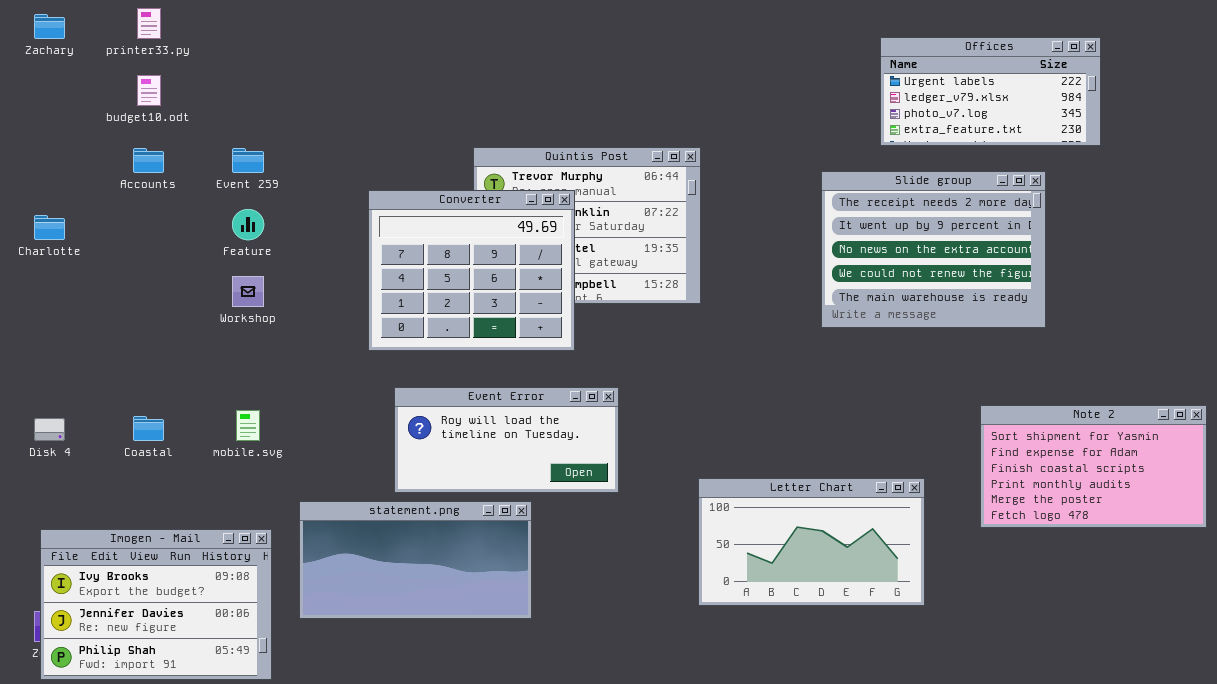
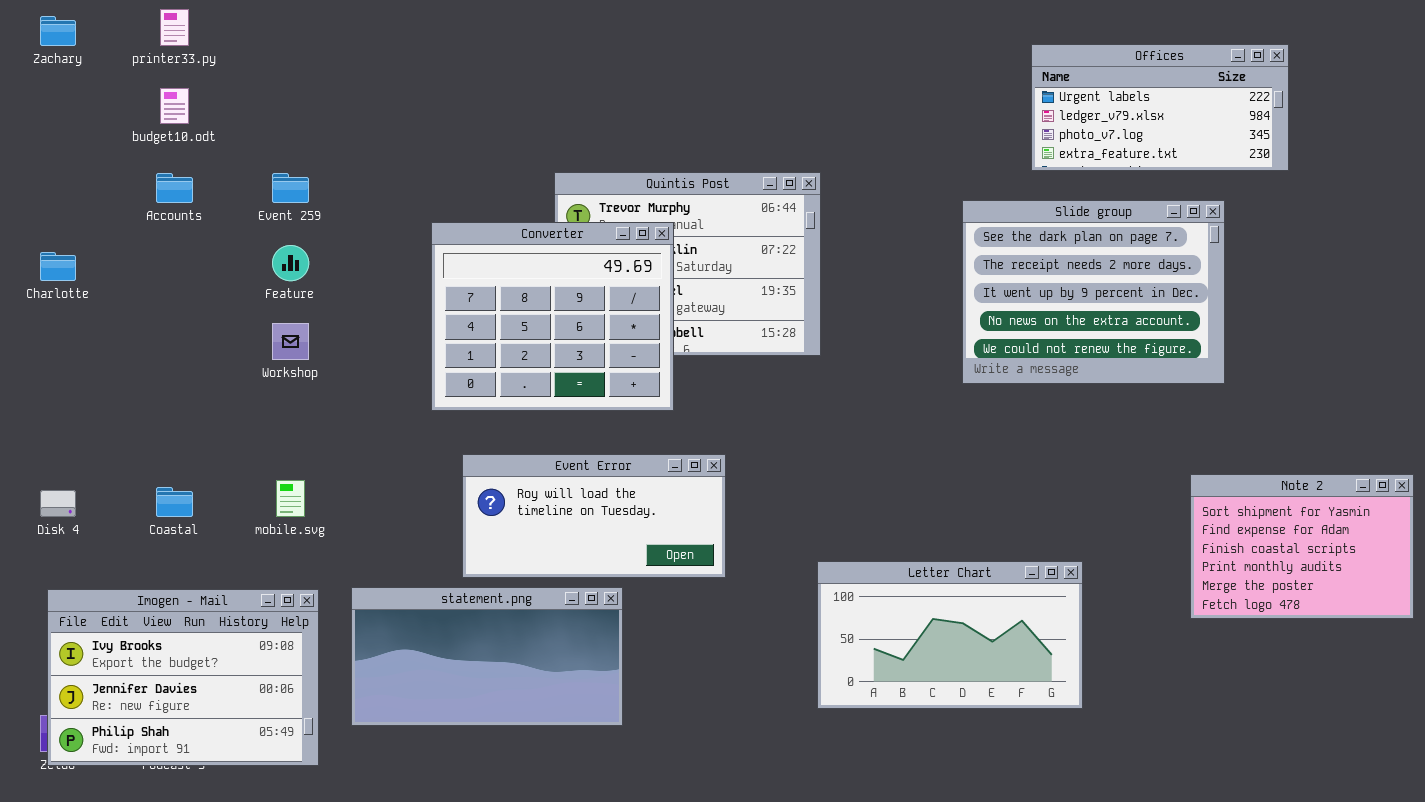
Slide group: [821,171,1046,328] -> [962,200,1225,384], scrolled up 1 row
Note 2: [980,405,1207,528] -> [1190,474,1414,619], resized
Imogen - Mail: [40,529,272,680] -> [47,589,319,766], moved

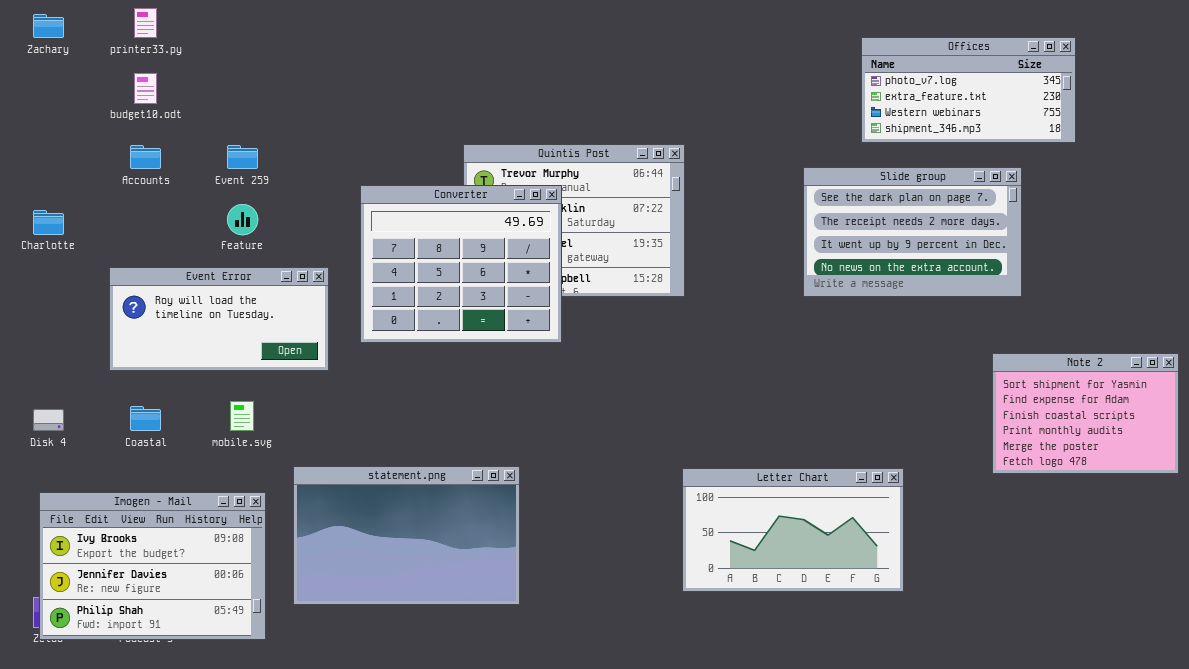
Offices: [1031,44,1289,171] -> [861,37,1076,143], scrolled down 2 rows
Slide group: [962,200,1225,384] -> [803,167,1022,297], resized
Event Error: [462,454,726,578] -> [109,267,329,371], moved
Note 2: [1190,474,1414,619] -> [992,353,1179,474], moved
statement.png: [351,587,623,726] -> [293,466,520,605], resized

